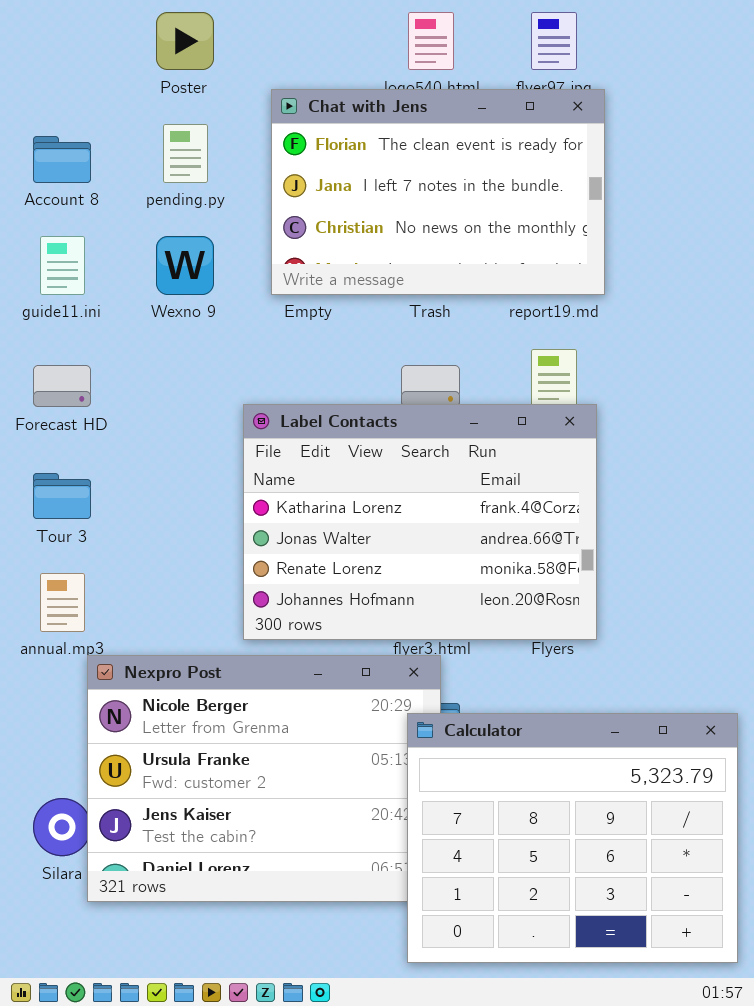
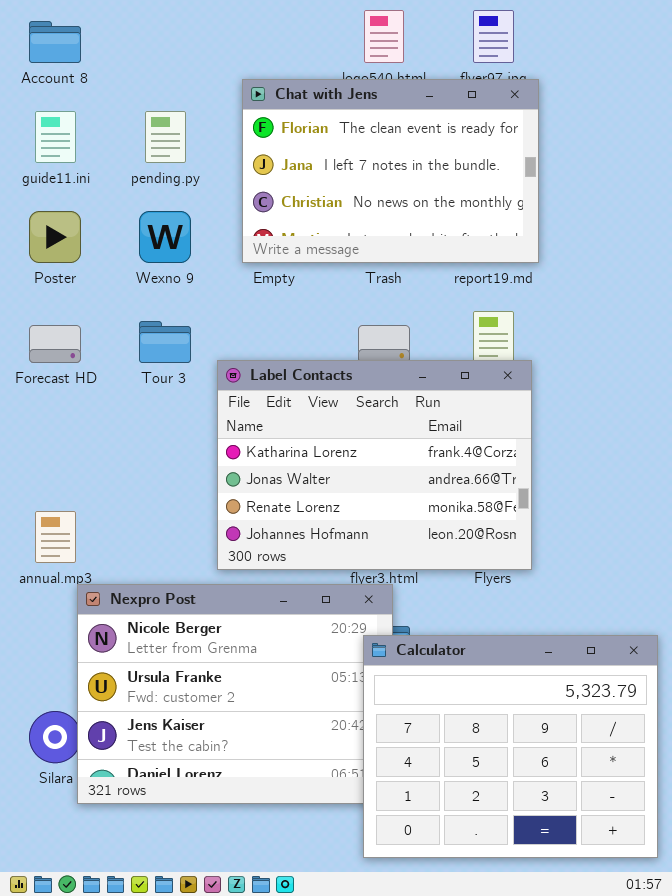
Poster: [156,12,214,70] -> [29,211,81,263], moved
Account 8: [33,136,91,183] -> [29,21,81,63], moved
guide11.ini: [40,236,85,295] -> [35,111,76,163], moved
Tour 3: [33,473,91,519] -> [139,321,191,363], moved

